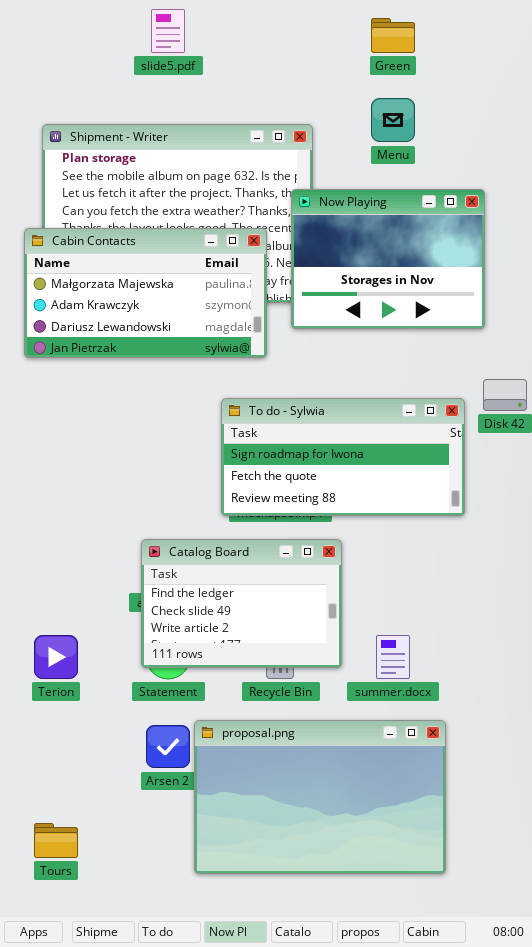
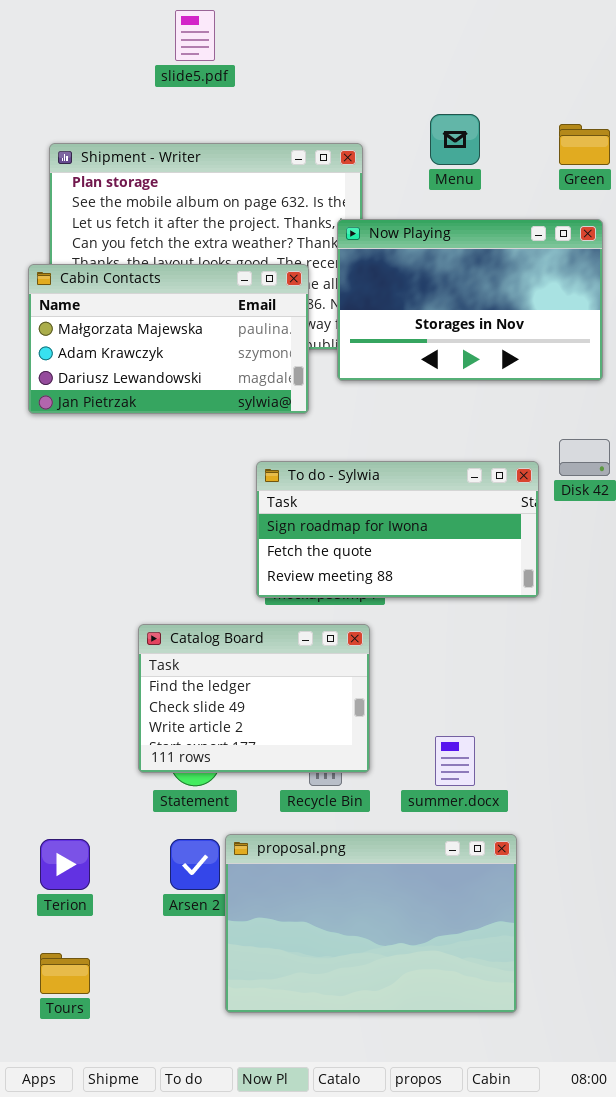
Green: [371,18,415,53] -> [559,124,610,165], moved
Now Playing: [291,189,485,329] -> [337,219,603,381], resized
Catalog Board: [141,539,342,668] -> [138,624,370,773], moved
Terion: [34,635,78,679] -> [40,839,90,890], moved

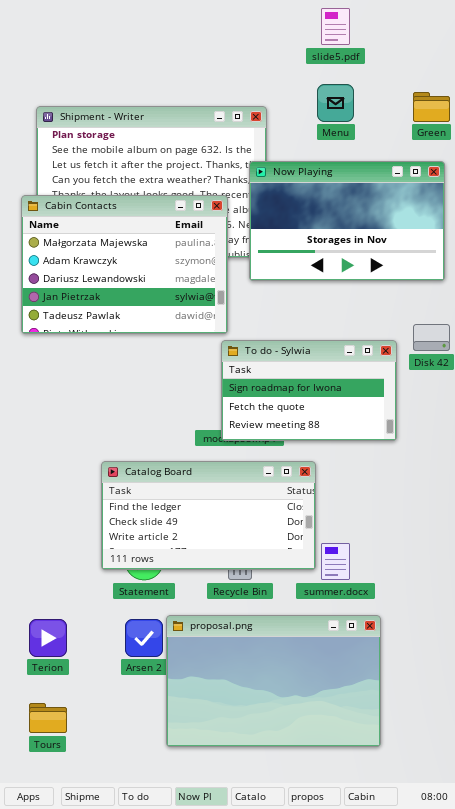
slide5.pdf: [175,10,215,61] -> [321,8,350,45], moved
Cabin Contacts: [28,264,309,414] -> [21,195,228,334], resized
To do - Sylwia: [256,461,539,598] -> [221,340,397,441], resized
Catalog Board: [138,624,370,773] -> [101,461,316,570], resized

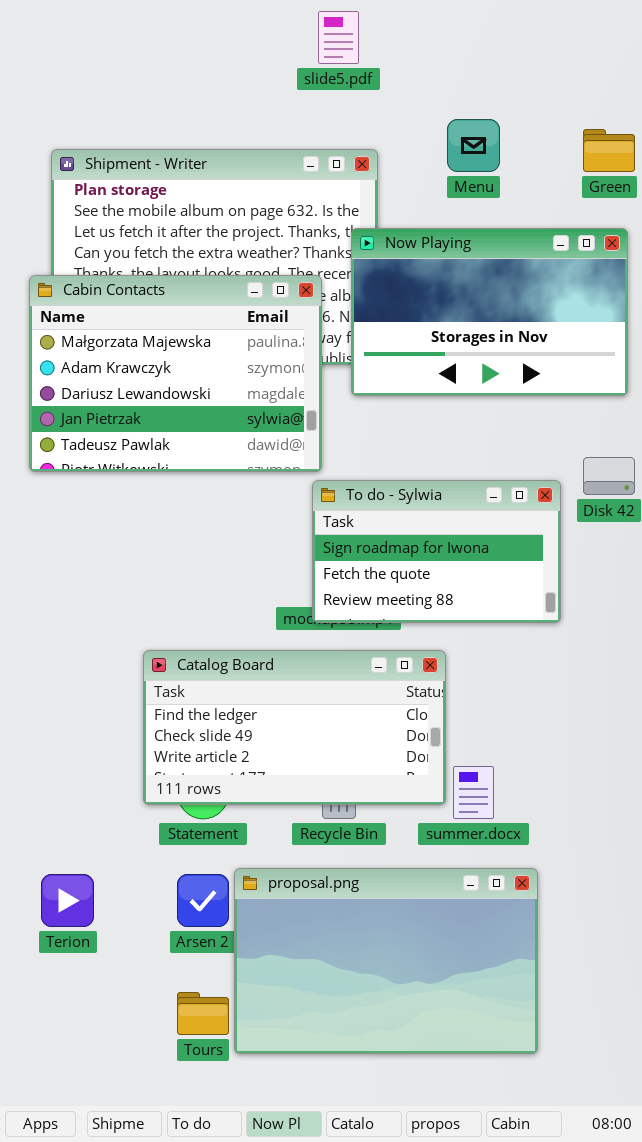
slide5.pdf: [321,8,350,45] -> [318,11,359,64], moved
Tours: [29,703,67,733] -> [177,992,229,1035], moved

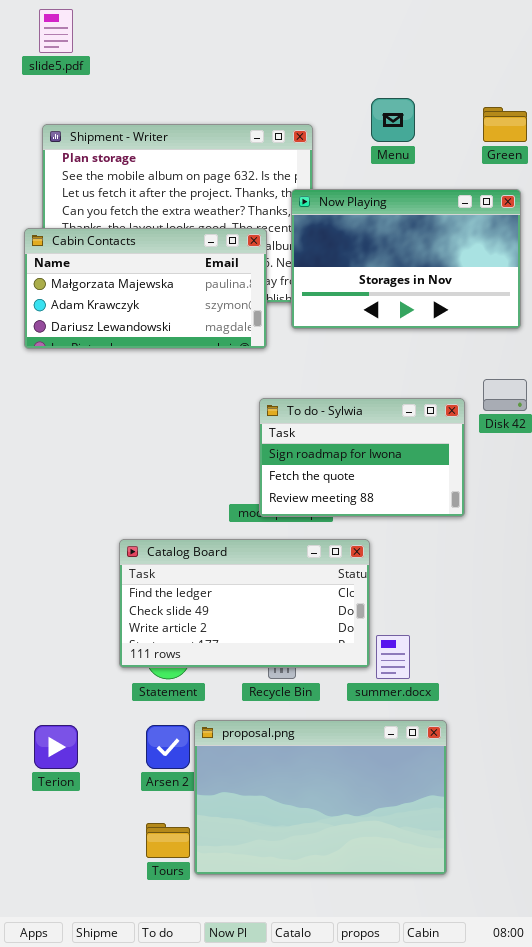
slide5.pdf: [318,11,359,64] -> [39,9,73,53], moved
Cabin Contacts: [29,275,322,472] -> [24,228,267,349], resized

